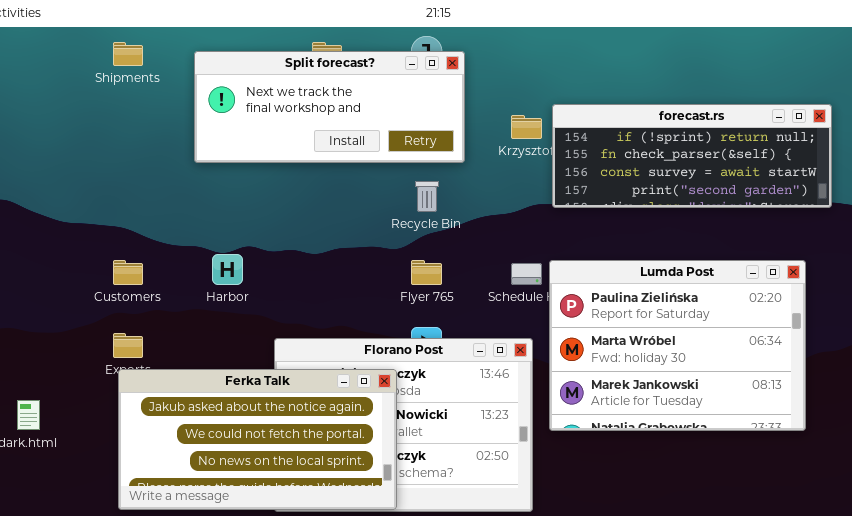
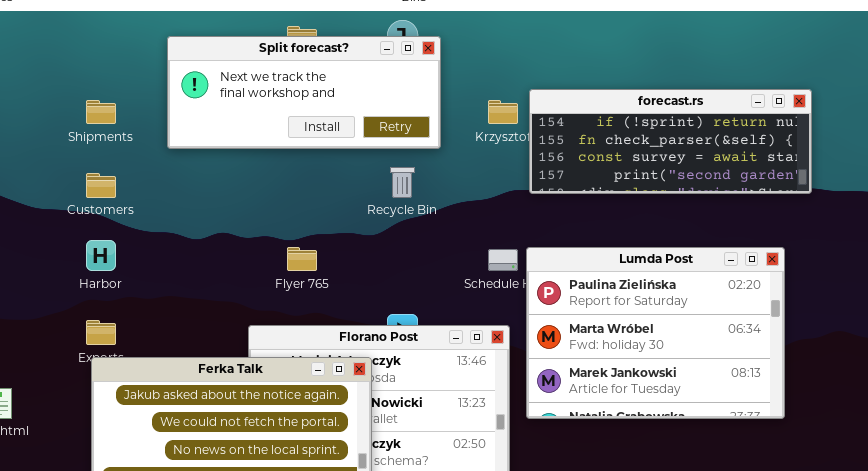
Shipments: [113,42,143,66] -> [86,100,116,124], moved
Harbor: [212,254,243,285] -> [86,240,116,271], moved
Customers: [113,260,143,285] -> [86,173,116,198], moved
Flyer 765: [411,260,442,285] -> [287,247,317,271], moved

